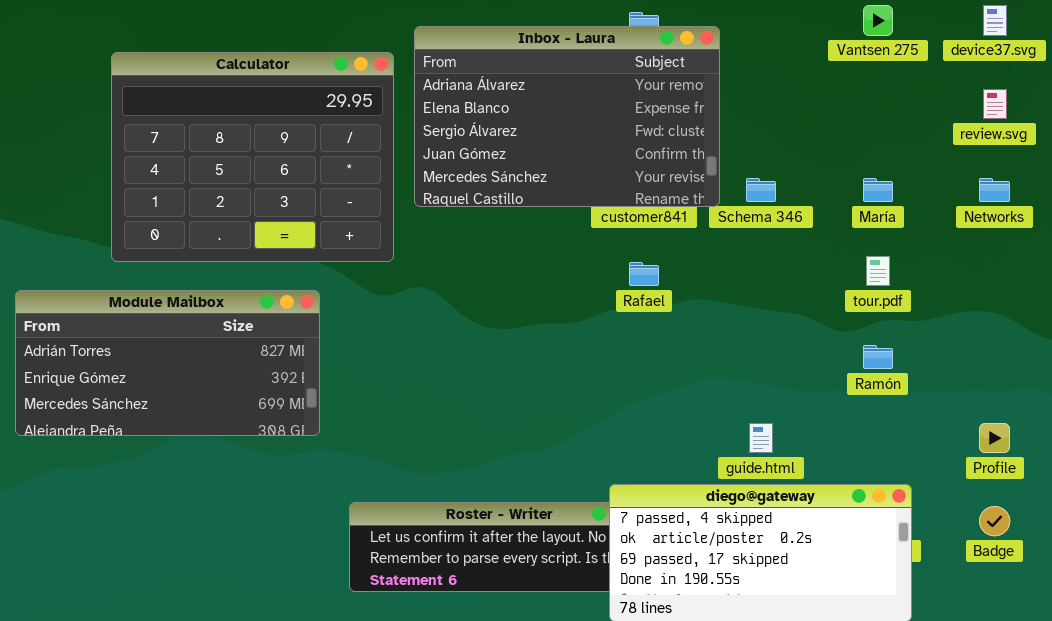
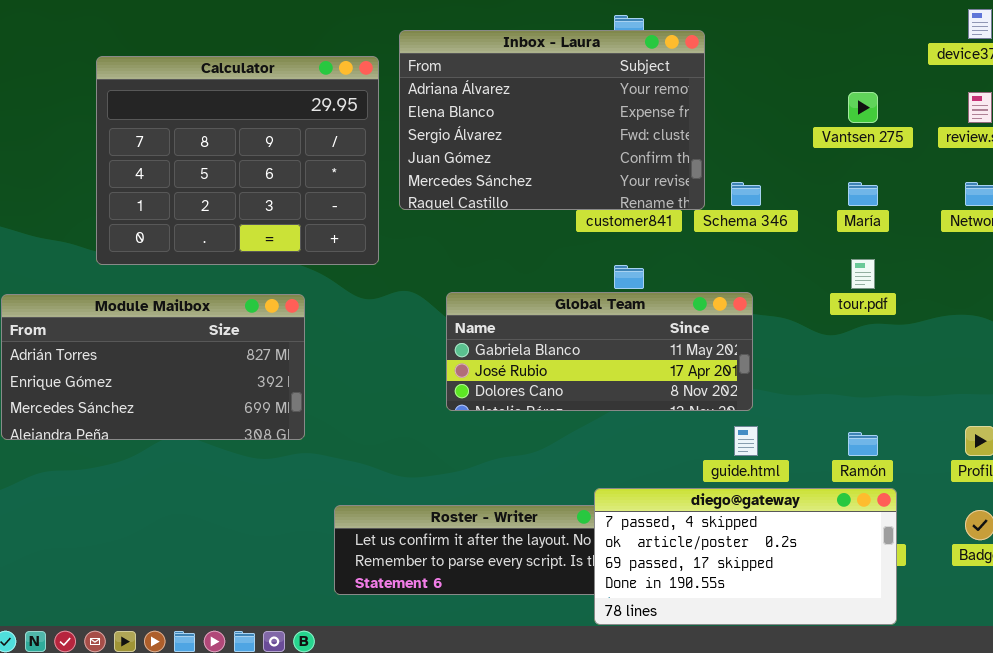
Vantsen 275: [863,5,893,36] -> [848,92,878,123], moved
Global Team: none -> [446,292,753,411], opened
Ramón: [863,345,893,369] -> [848,432,878,456], moved

